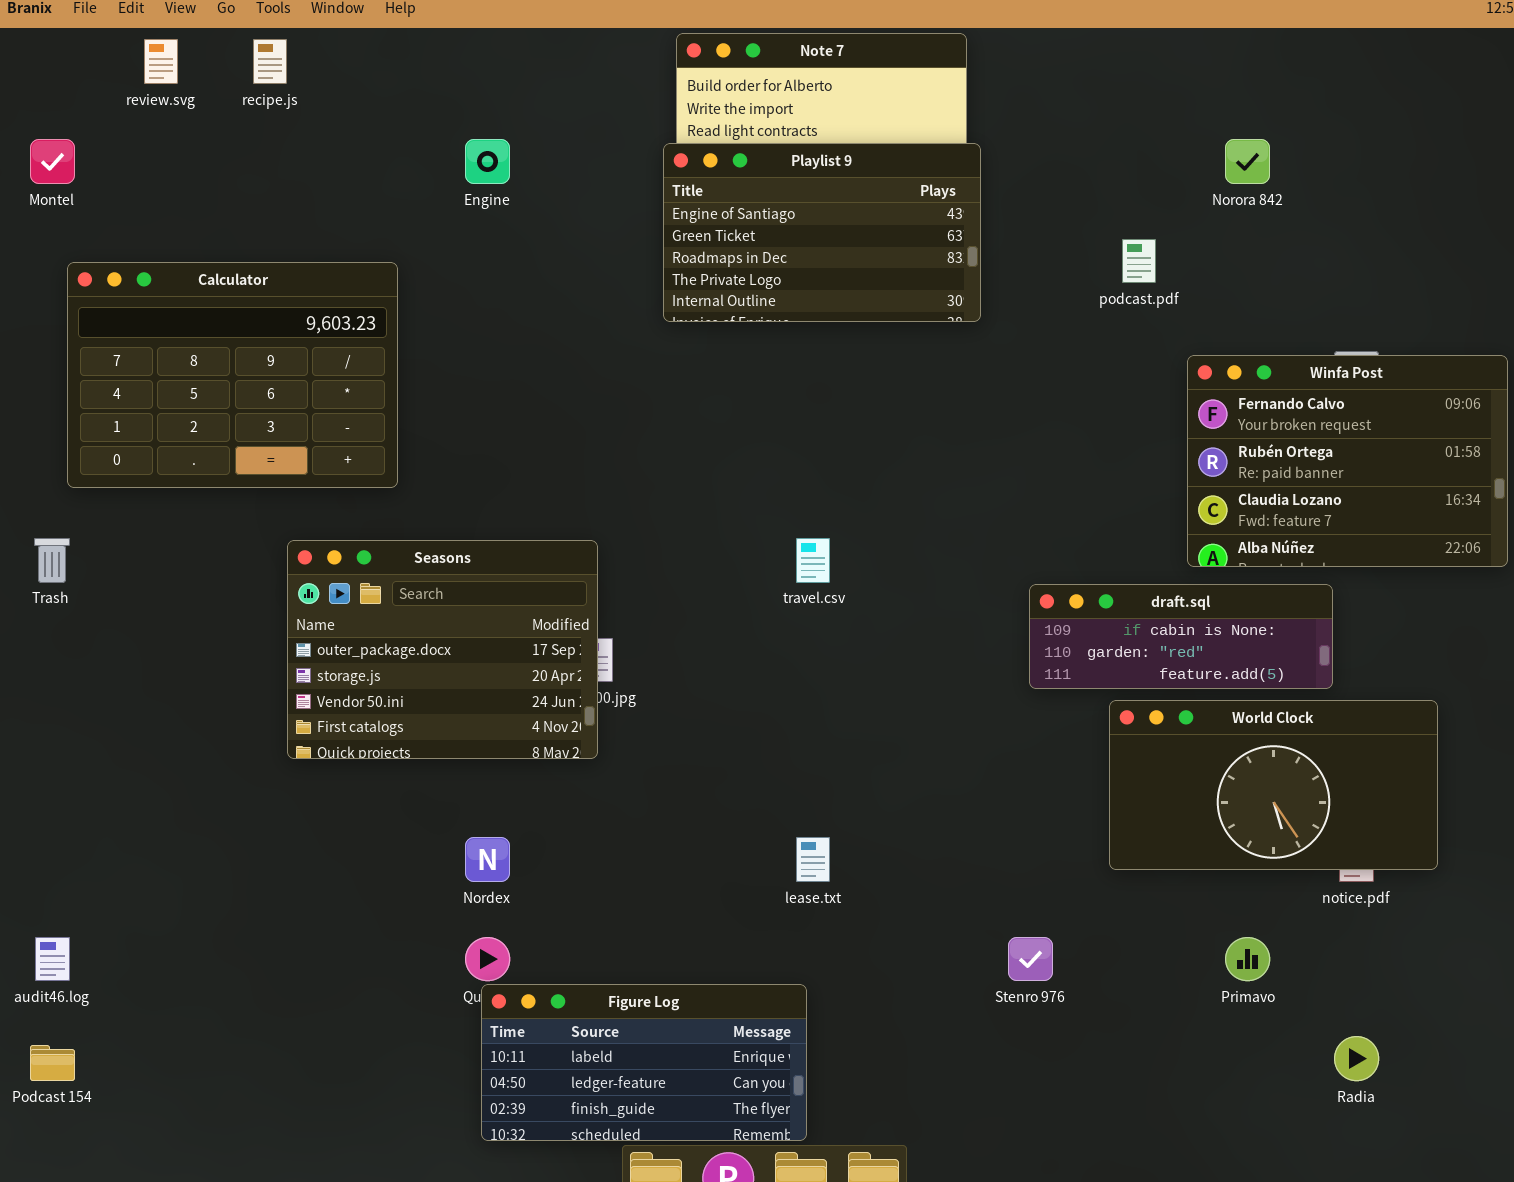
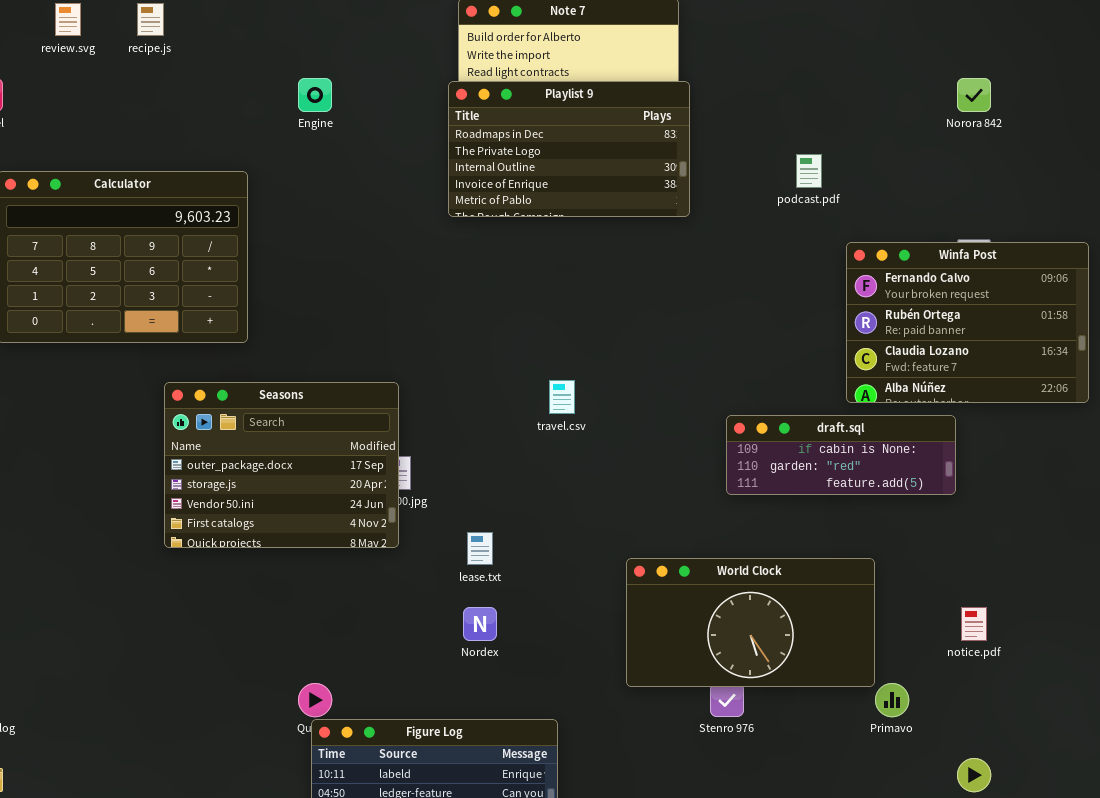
Norora 842: [1225,139,1270,184] -> [957,78,991,112], moved
Playlist 9: [663,143,981,322] -> [448,81,690,217], scrolled down 2 rows
World Clock: [1109,700,1438,870] -> [626,558,875,687], moved
Nordex: [465,837,510,882] -> [463,607,497,641], moved
lease.txt: [796,837,830,882] -> [467,532,493,565], moved

